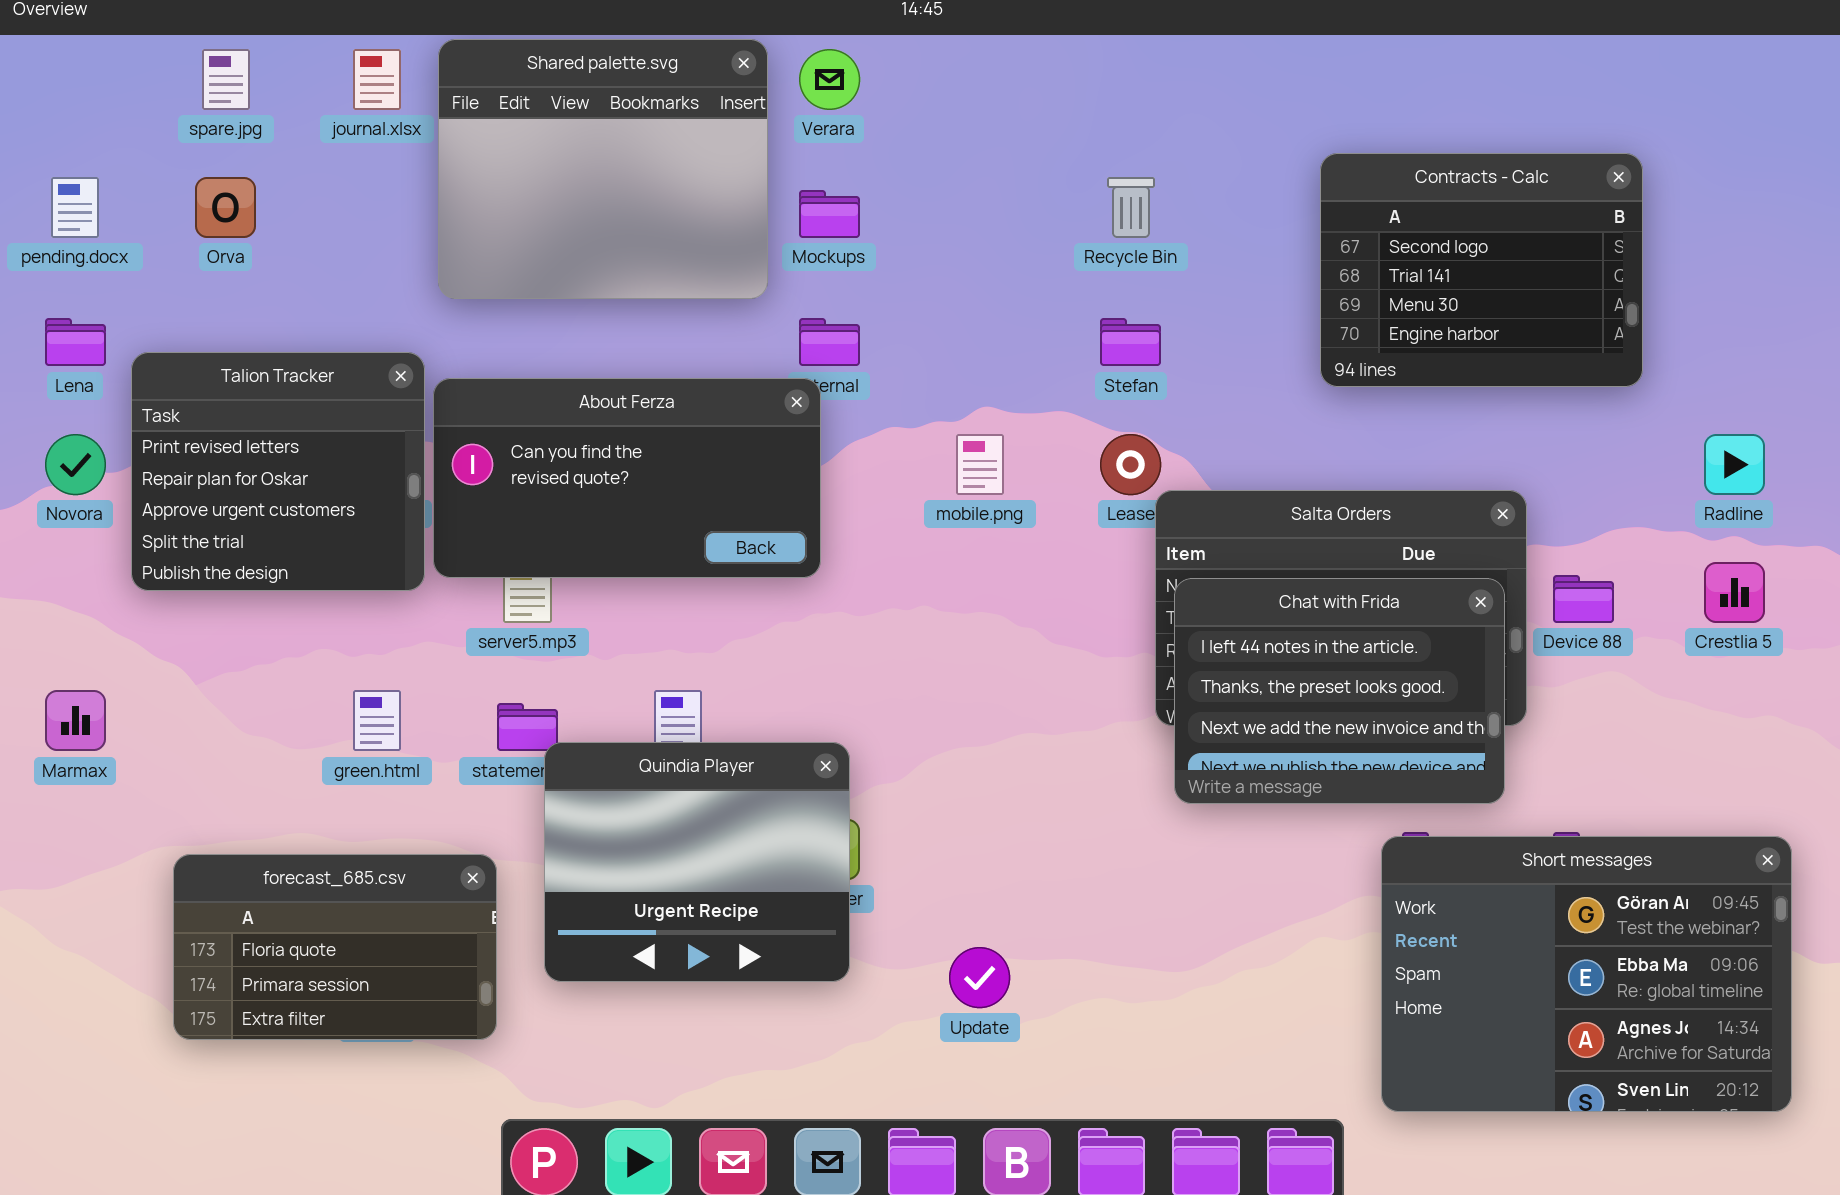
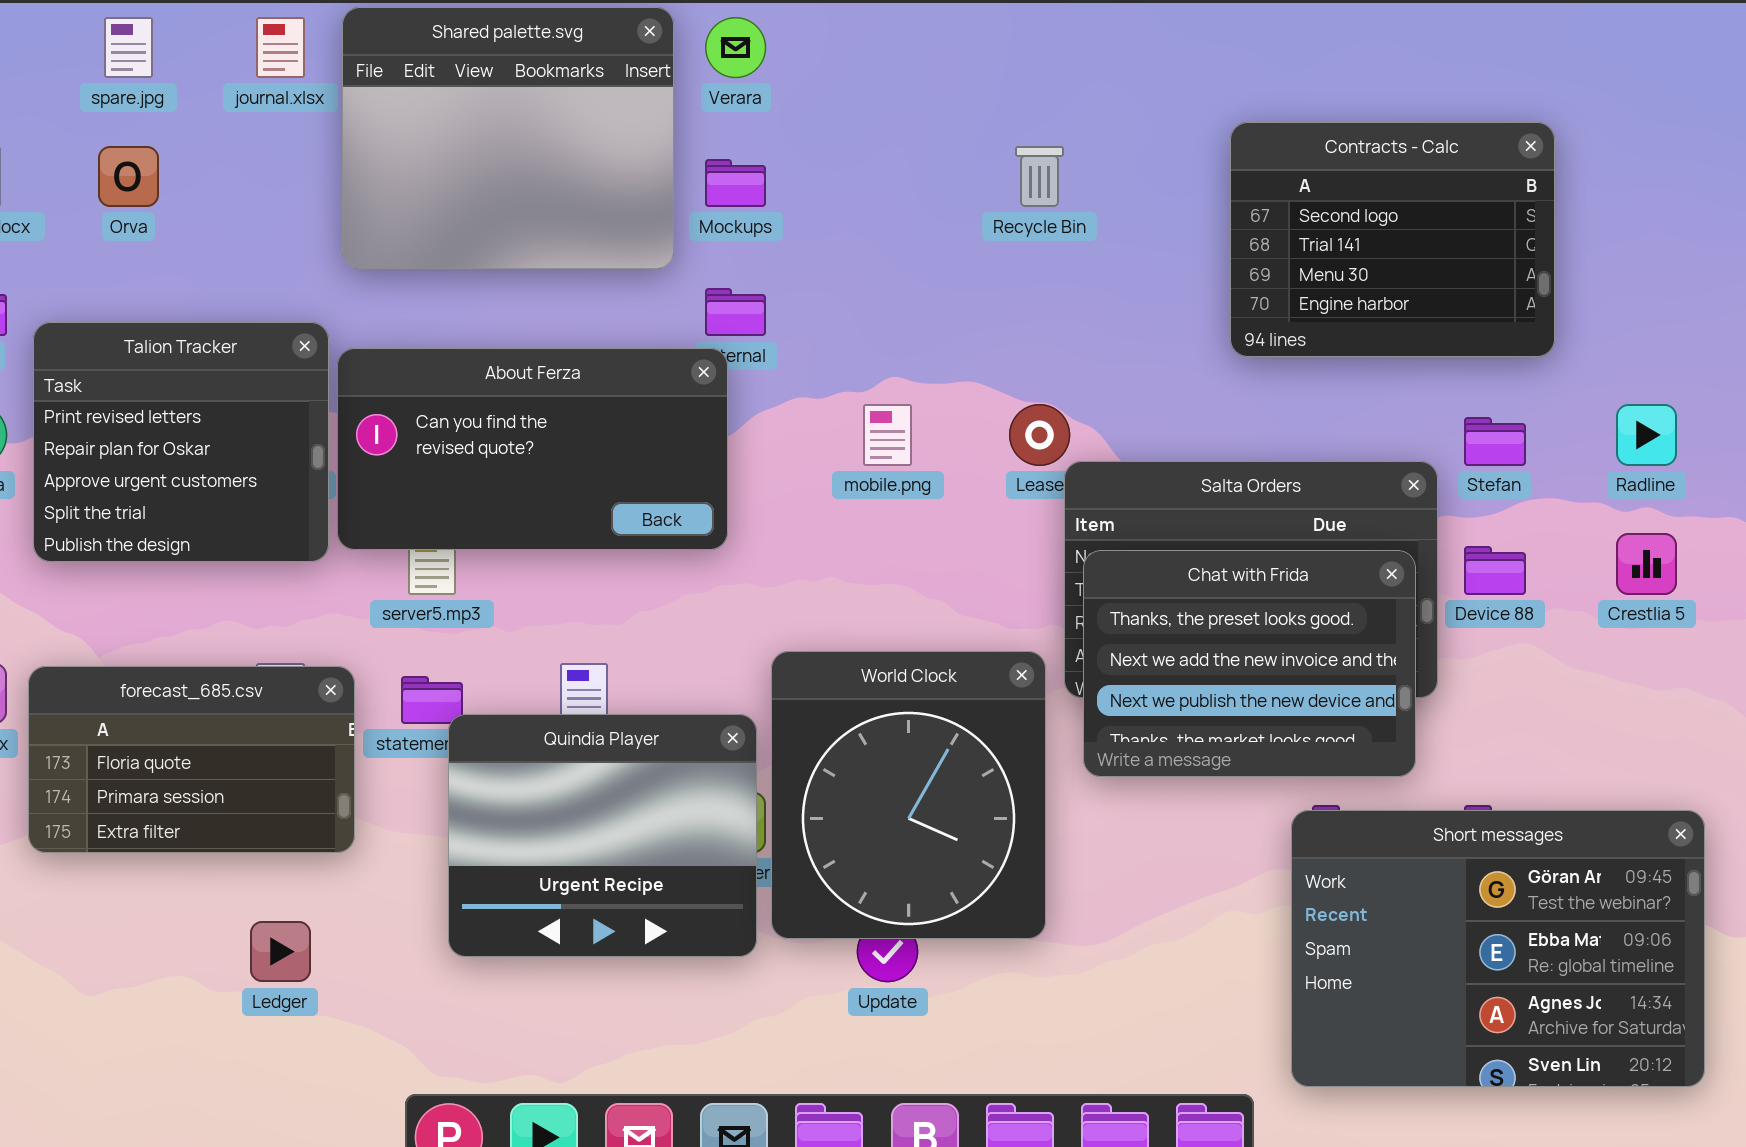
Stefan: [1100,318,1161,366] -> [1464,417,1526,466], moved
Chat with Frida: [1174,578,1505,804] -> [1083,550,1416,777], scrolled down 1 row
World Clock: none -> [771,651,1046,939], opened
forecast_685.csv: [173,854,497,1040] -> [28,666,355,853], moved

